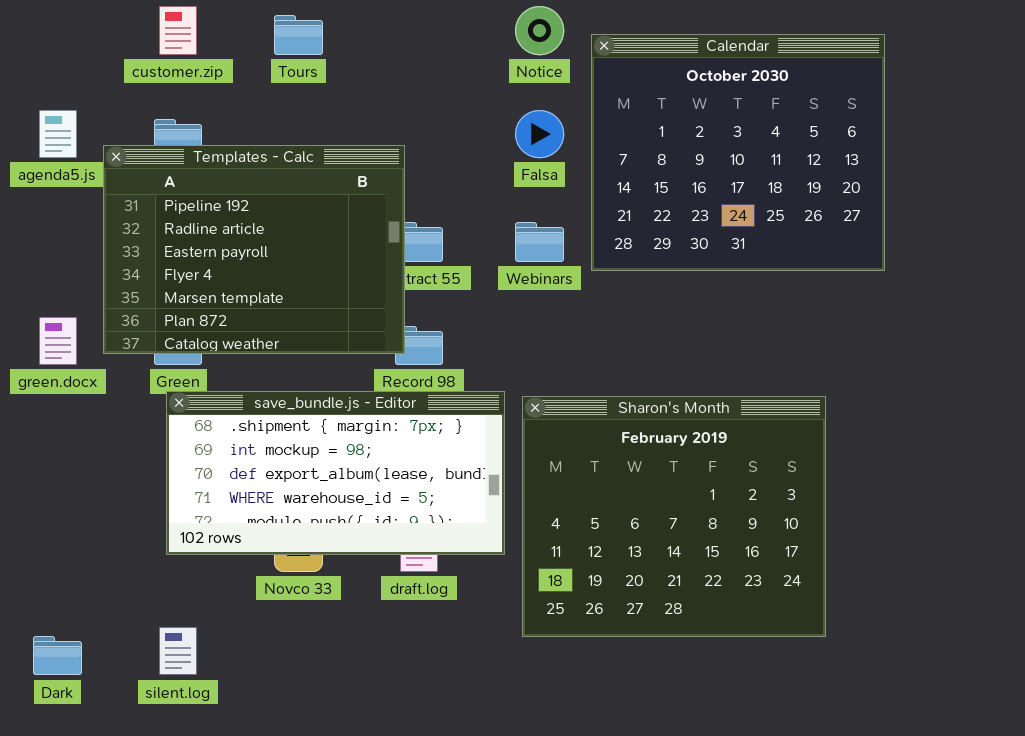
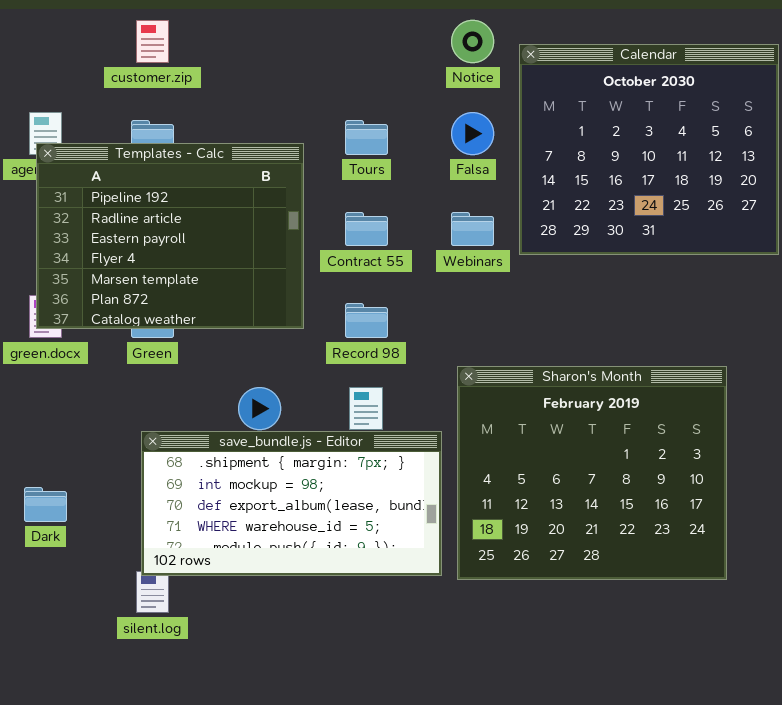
Tours: [274,15,323,55] -> [345,120,388,155], moved
Templates - Calc: [103,145,405,354] -> [36,143,304,329], moved
save_bundle.js - Editor: [166,391,505,555] -> [141,431,442,576], moved
Dark: [33,636,82,675] -> [24,487,67,522], moved

